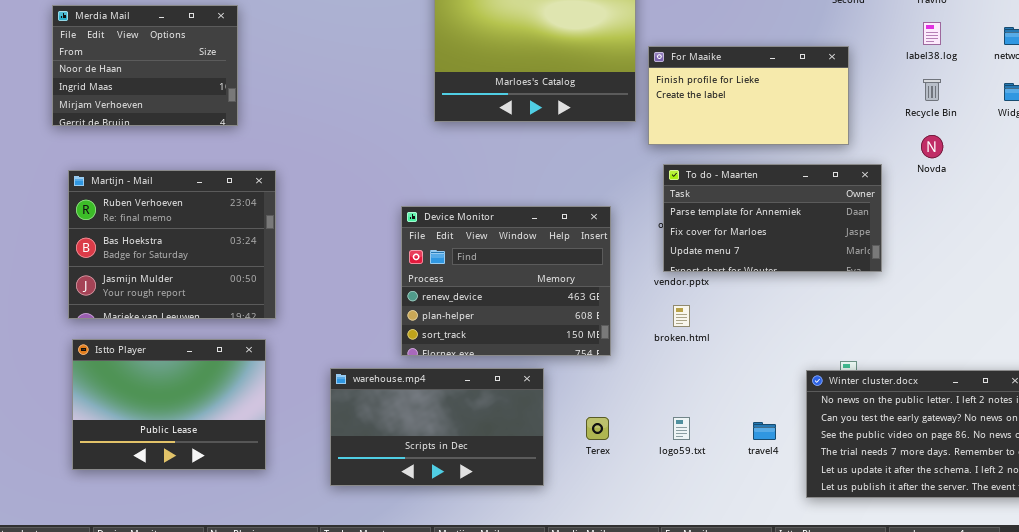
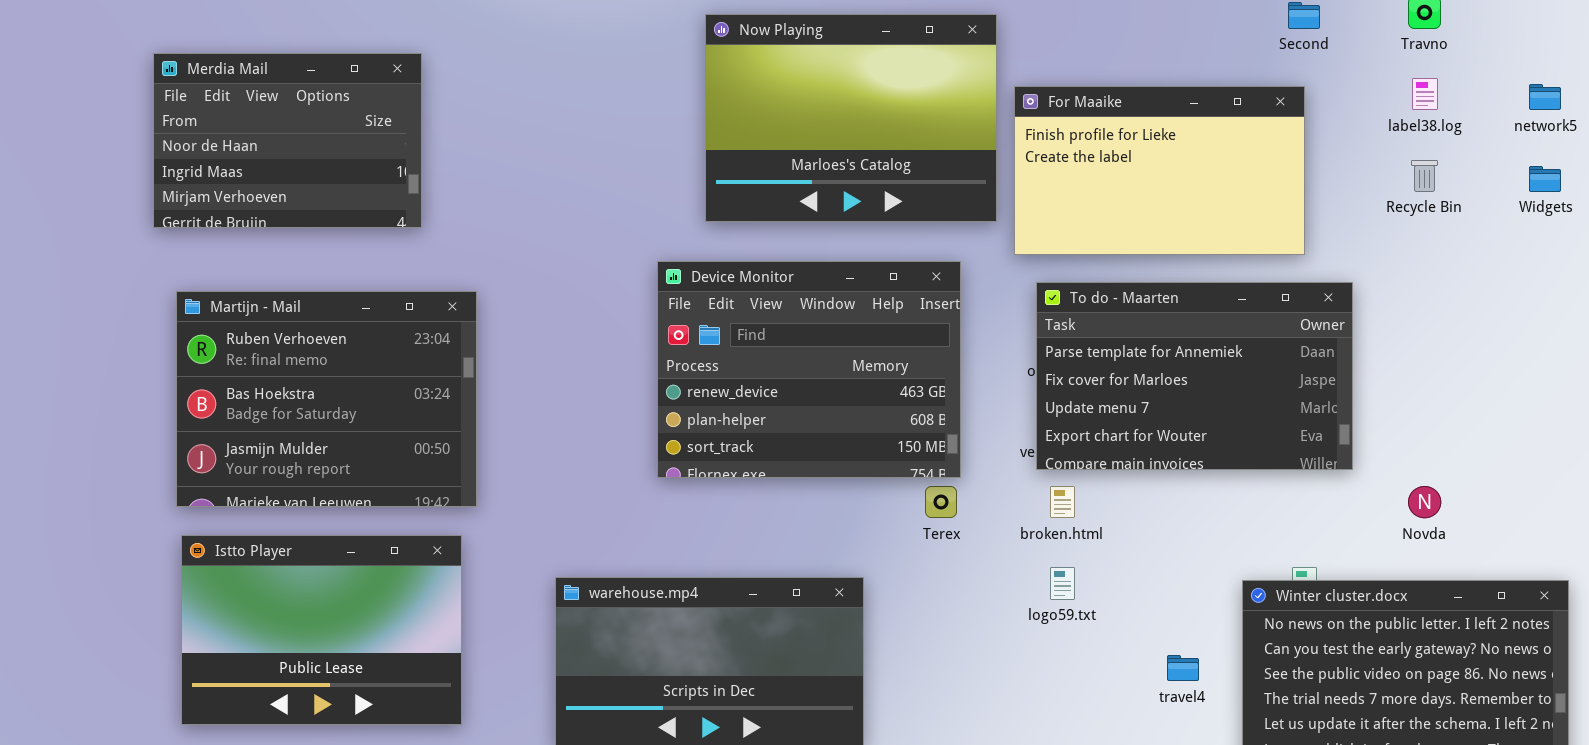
For Maaike: [648,46,849,145] -> [1014,86,1305,255], resized
Novda: [921,135,943,158] -> [1408,486,1441,518], moved
To do - Maarten: [663,164,882,272] -> [1036,282,1353,470], resized
Device Monitor: [401,206,611,356] -> [657,261,961,478], moved
Terex: [586,417,609,440] -> [925,486,957,518], moved
logo59.txt: [673,417,690,440] -> [1050,567,1075,600], moved

